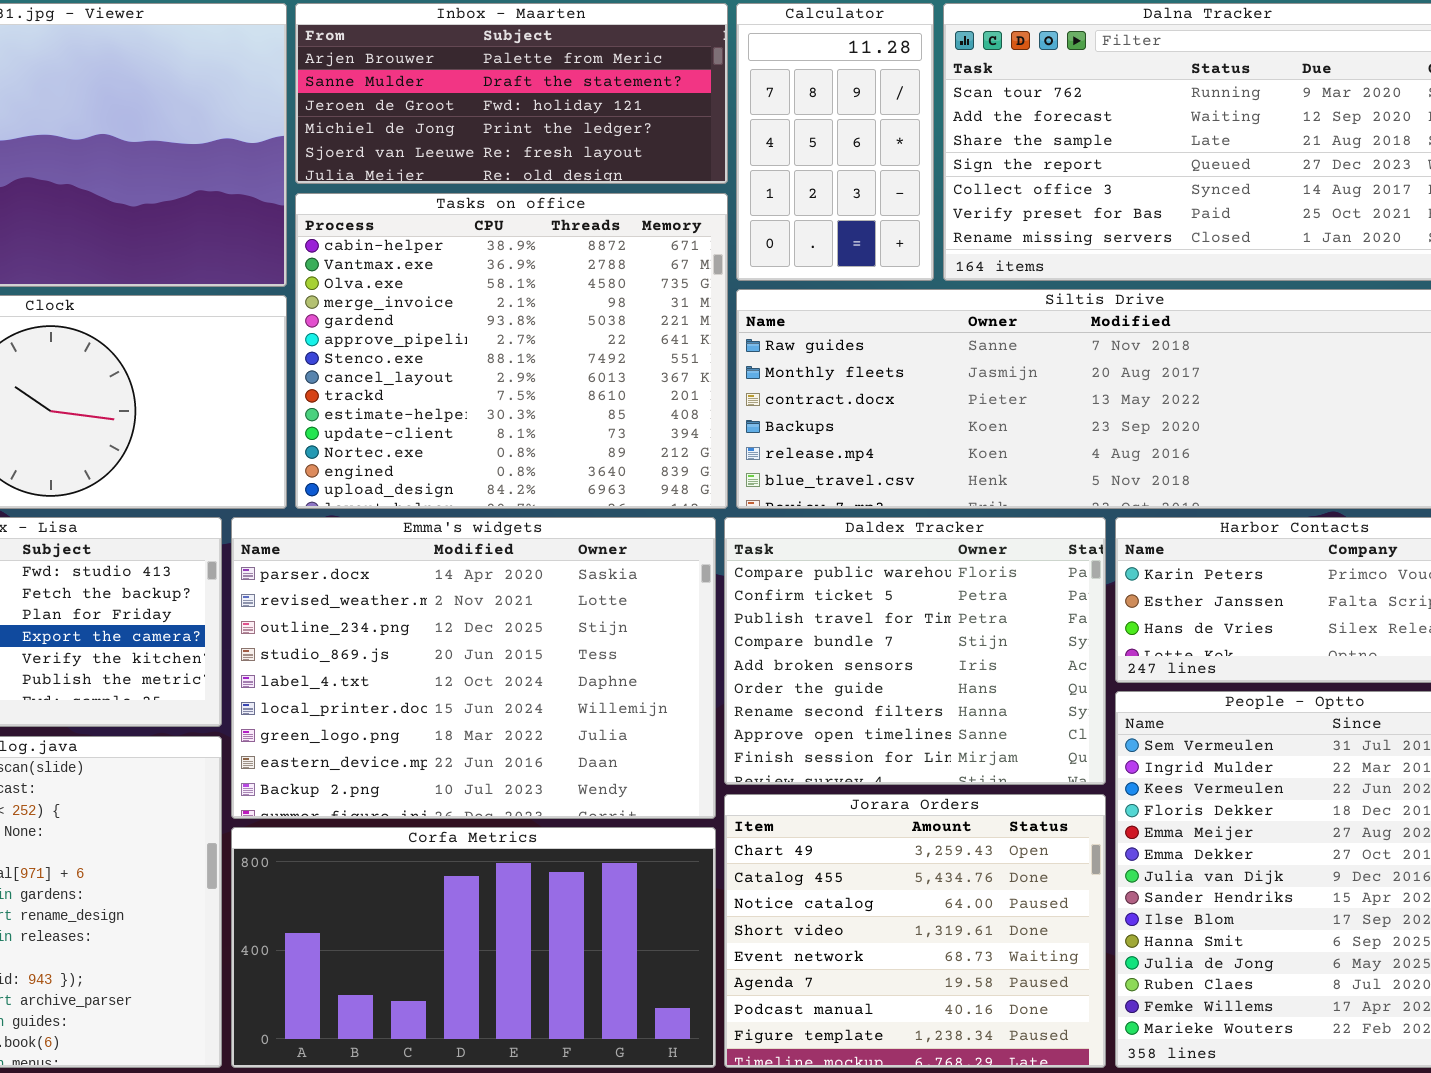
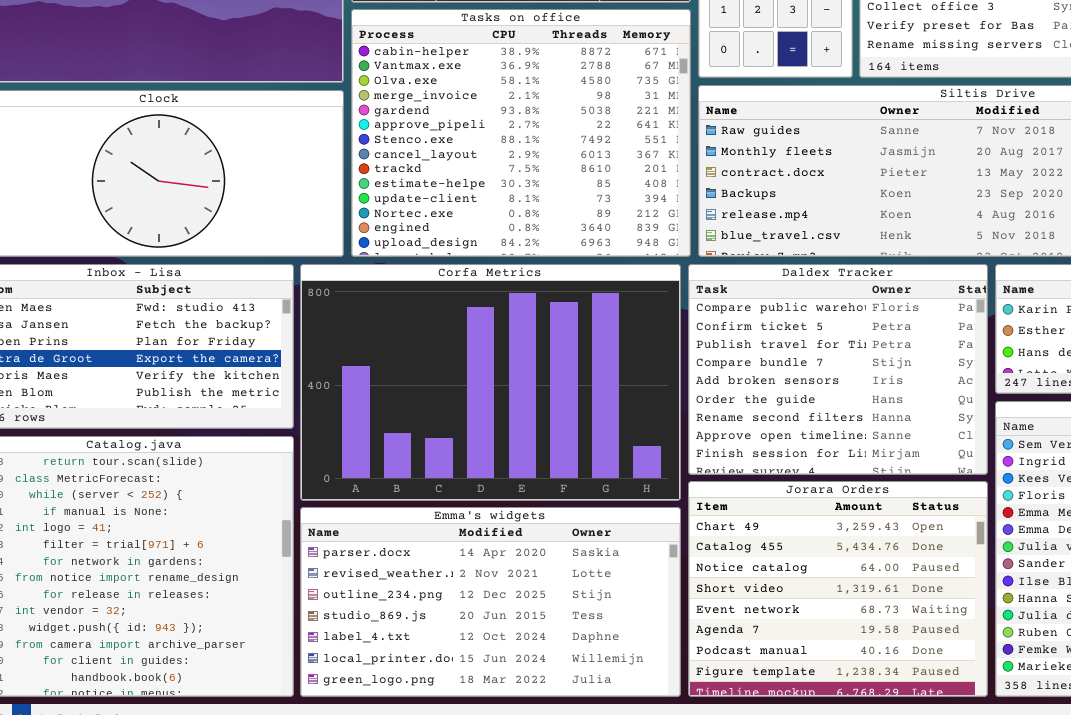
Emma's widgets: [231,517,716,819] -> [300,507,681,697], moved, resized
Corfa Metrics: [231,827,716,1068] -> [300,264,681,501], moved, resized

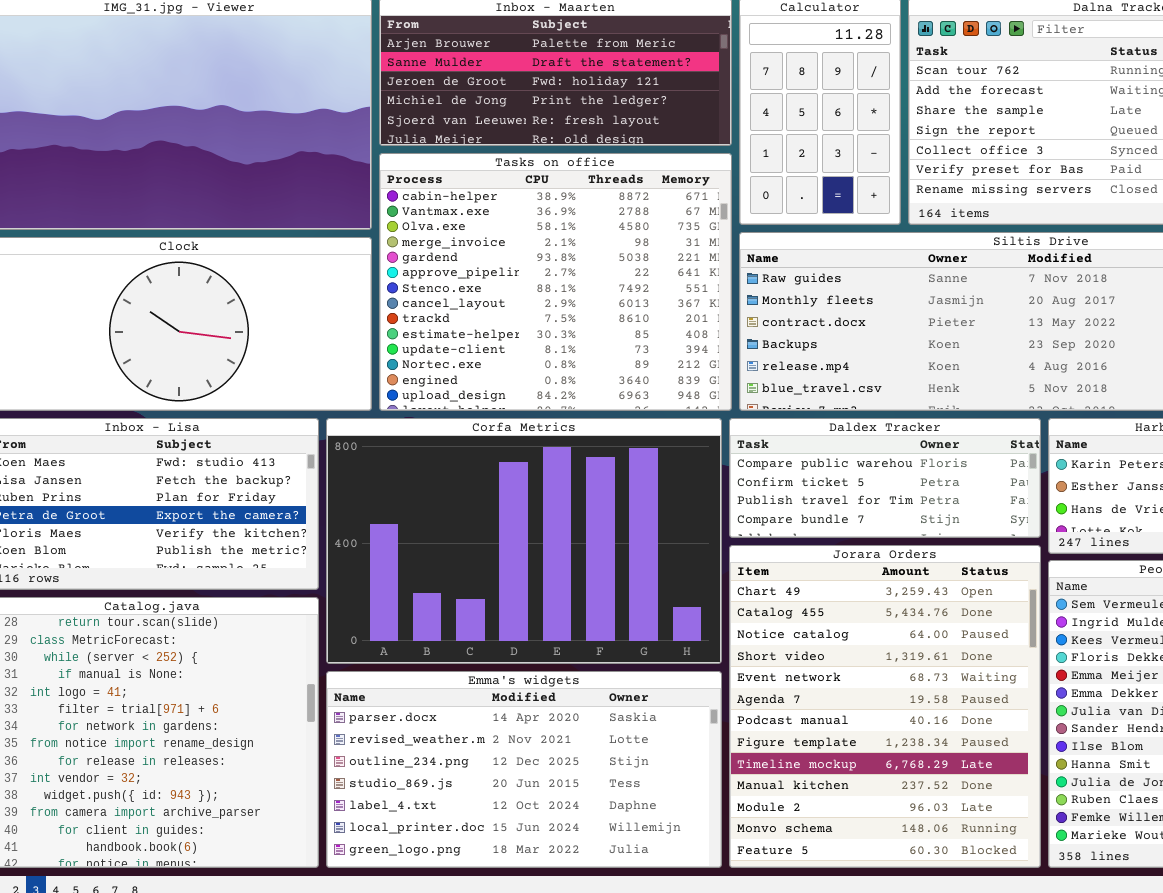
Daldex Tracker: [688,264,988,475] -> [729,418,1041,538], resized
Jorara Orders: [688,481,988,697] -> [729,545,1041,868], resized

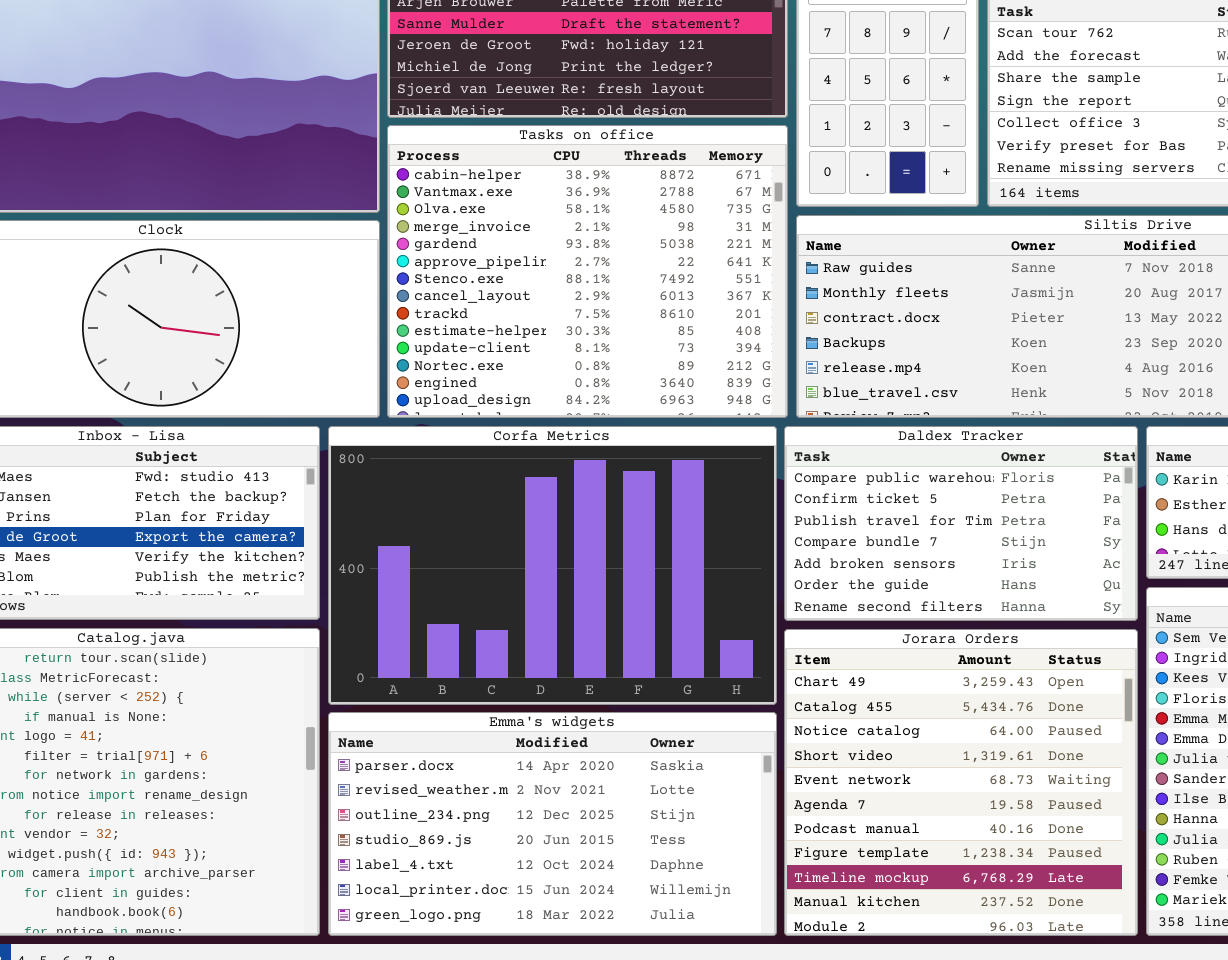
Daldex Tracker: [729,418,1041,538] -> [784,426,1138,621], resized
Jorara Orders: [729,545,1041,868] -> [784,629,1138,936], resized

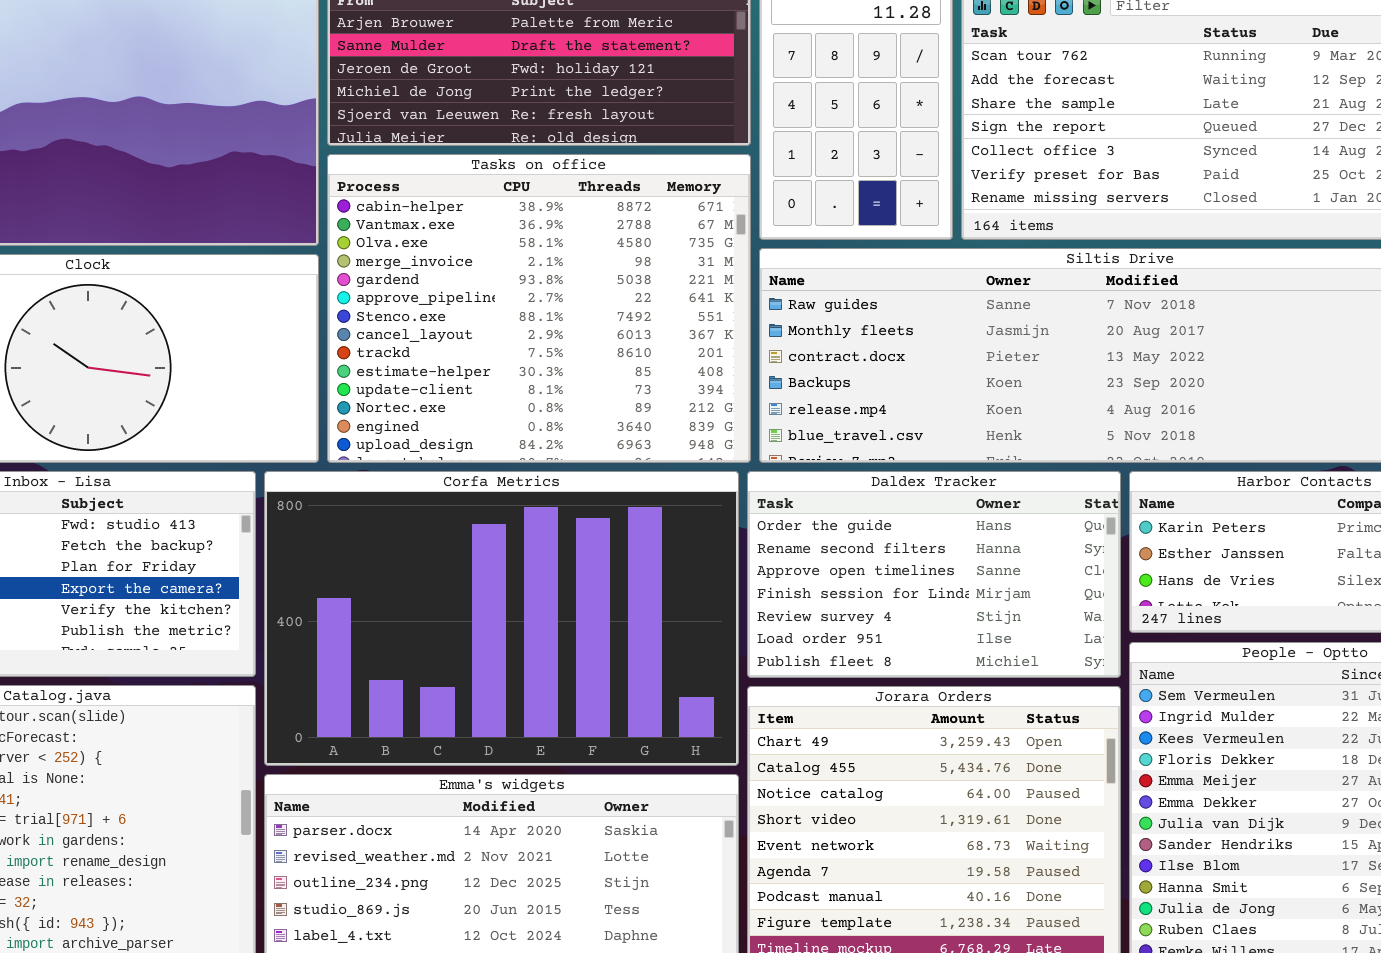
Daldex Tracker: [784,426,1138,621] -> [747,471,1121,678], scrolled down 5 rows

